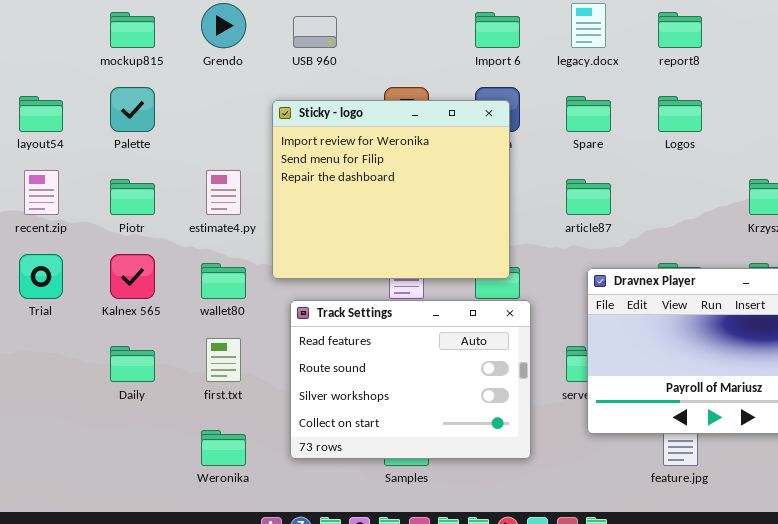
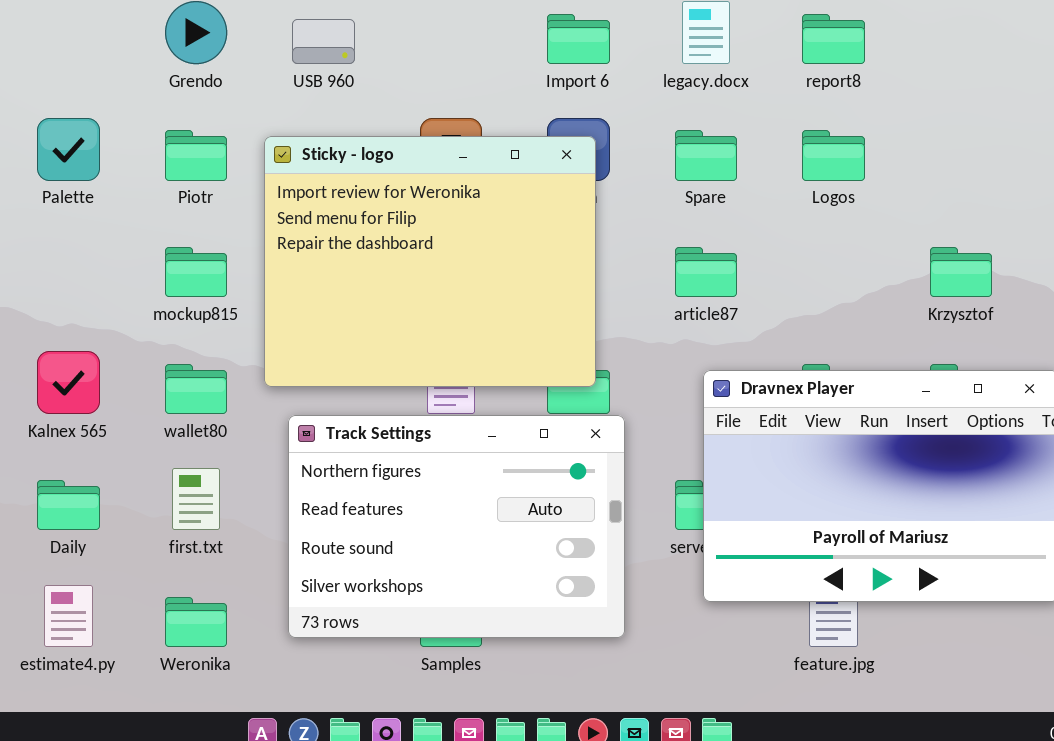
mockup815: [110,12,155,48] -> [165,247,227,297], moved
estimate4.py: [206,170,241,215] -> [44,585,93,647], moved
Piotr: [110,179,155,215] -> [165,130,227,181], moved
Track Settings: [290,300,531,459] -> [288,415,625,638], scrolled up 1 row

